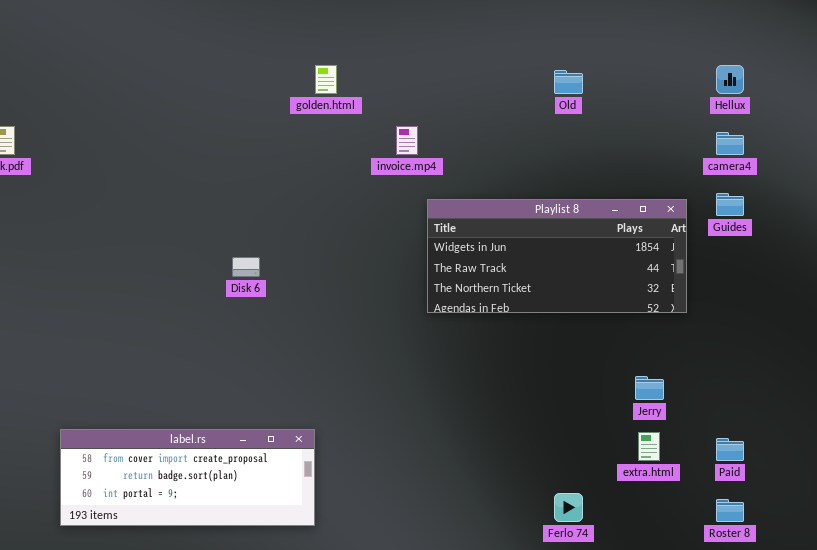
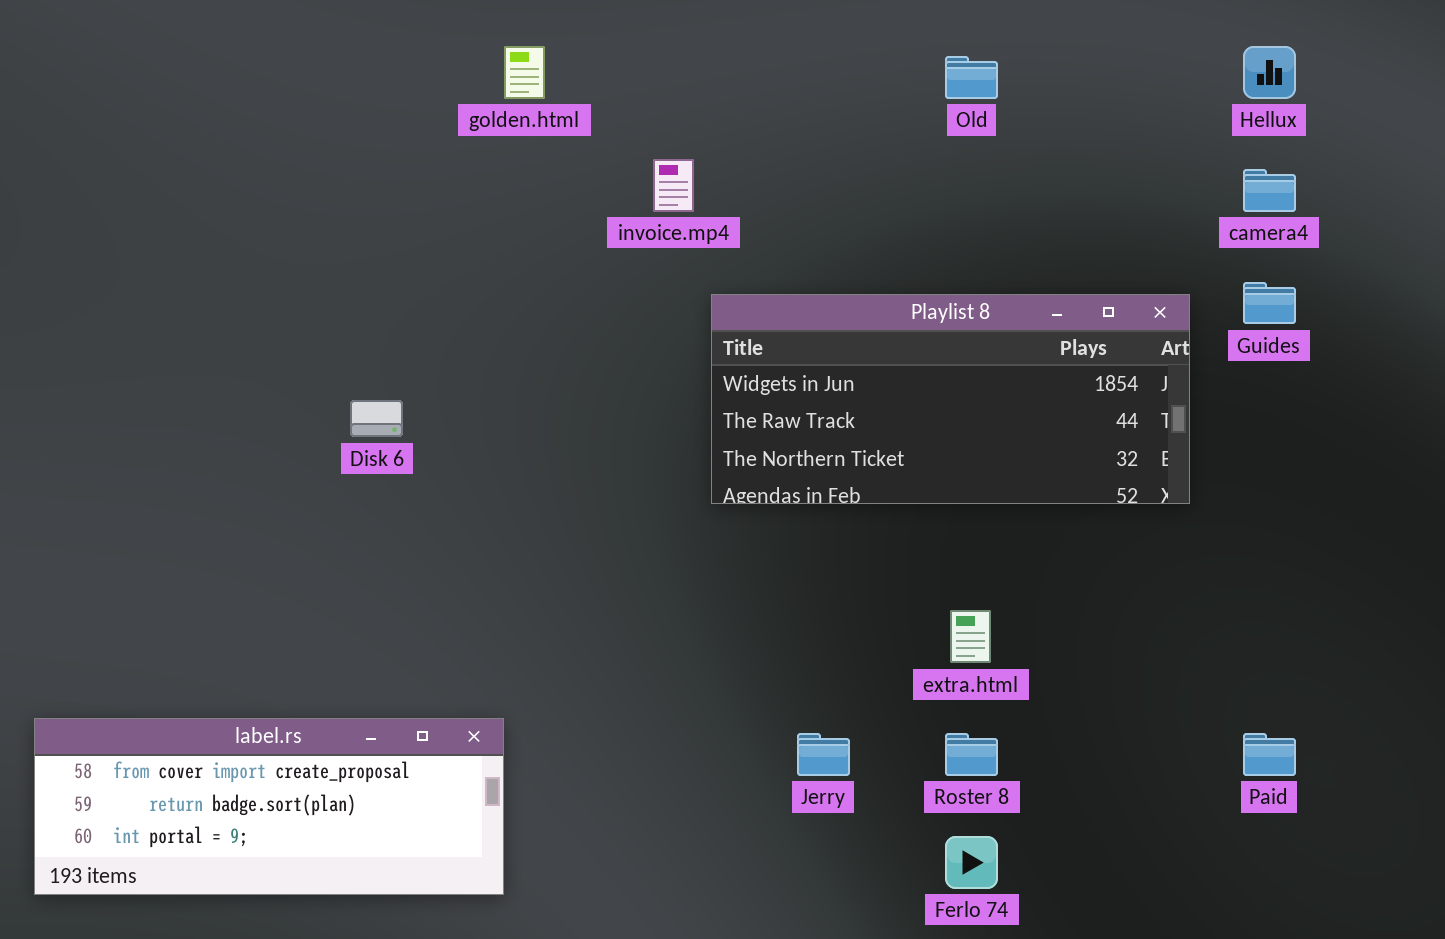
Jerry: [635,376,664,400] -> [797,733,850,776], moved
extra.html: [638,432,660,461] -> [950,610,991,663], moved
Roster 8: [716,499,744,522] -> [945,733,998,776], moved

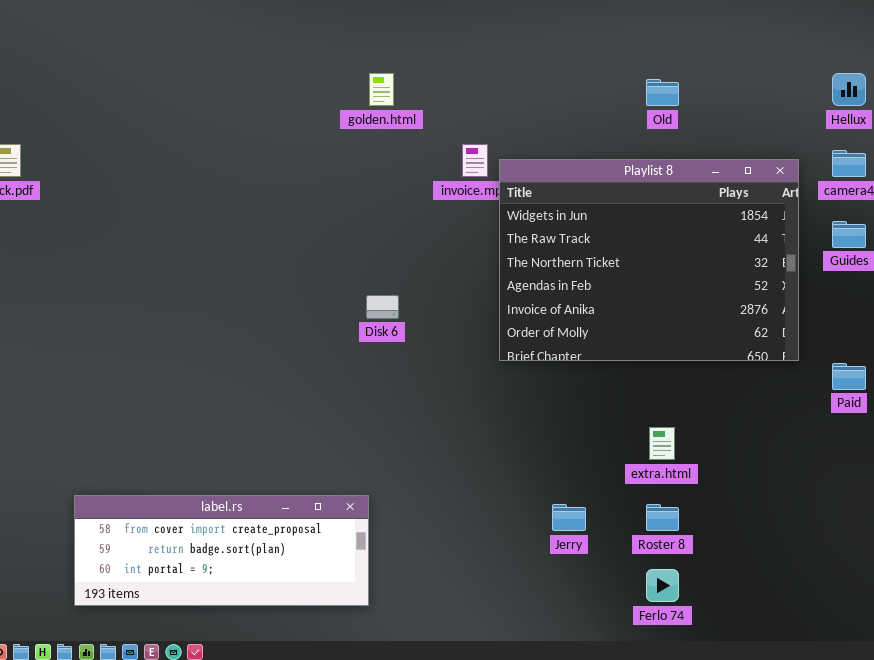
Playlist 8: [711,294,1190,504] -> [499,159,799,361], resized
Disk 6: [350,400,403,437] -> [366,295,399,319], moved
Paid: [1243,733,1296,776] -> [832,363,866,390], moved

